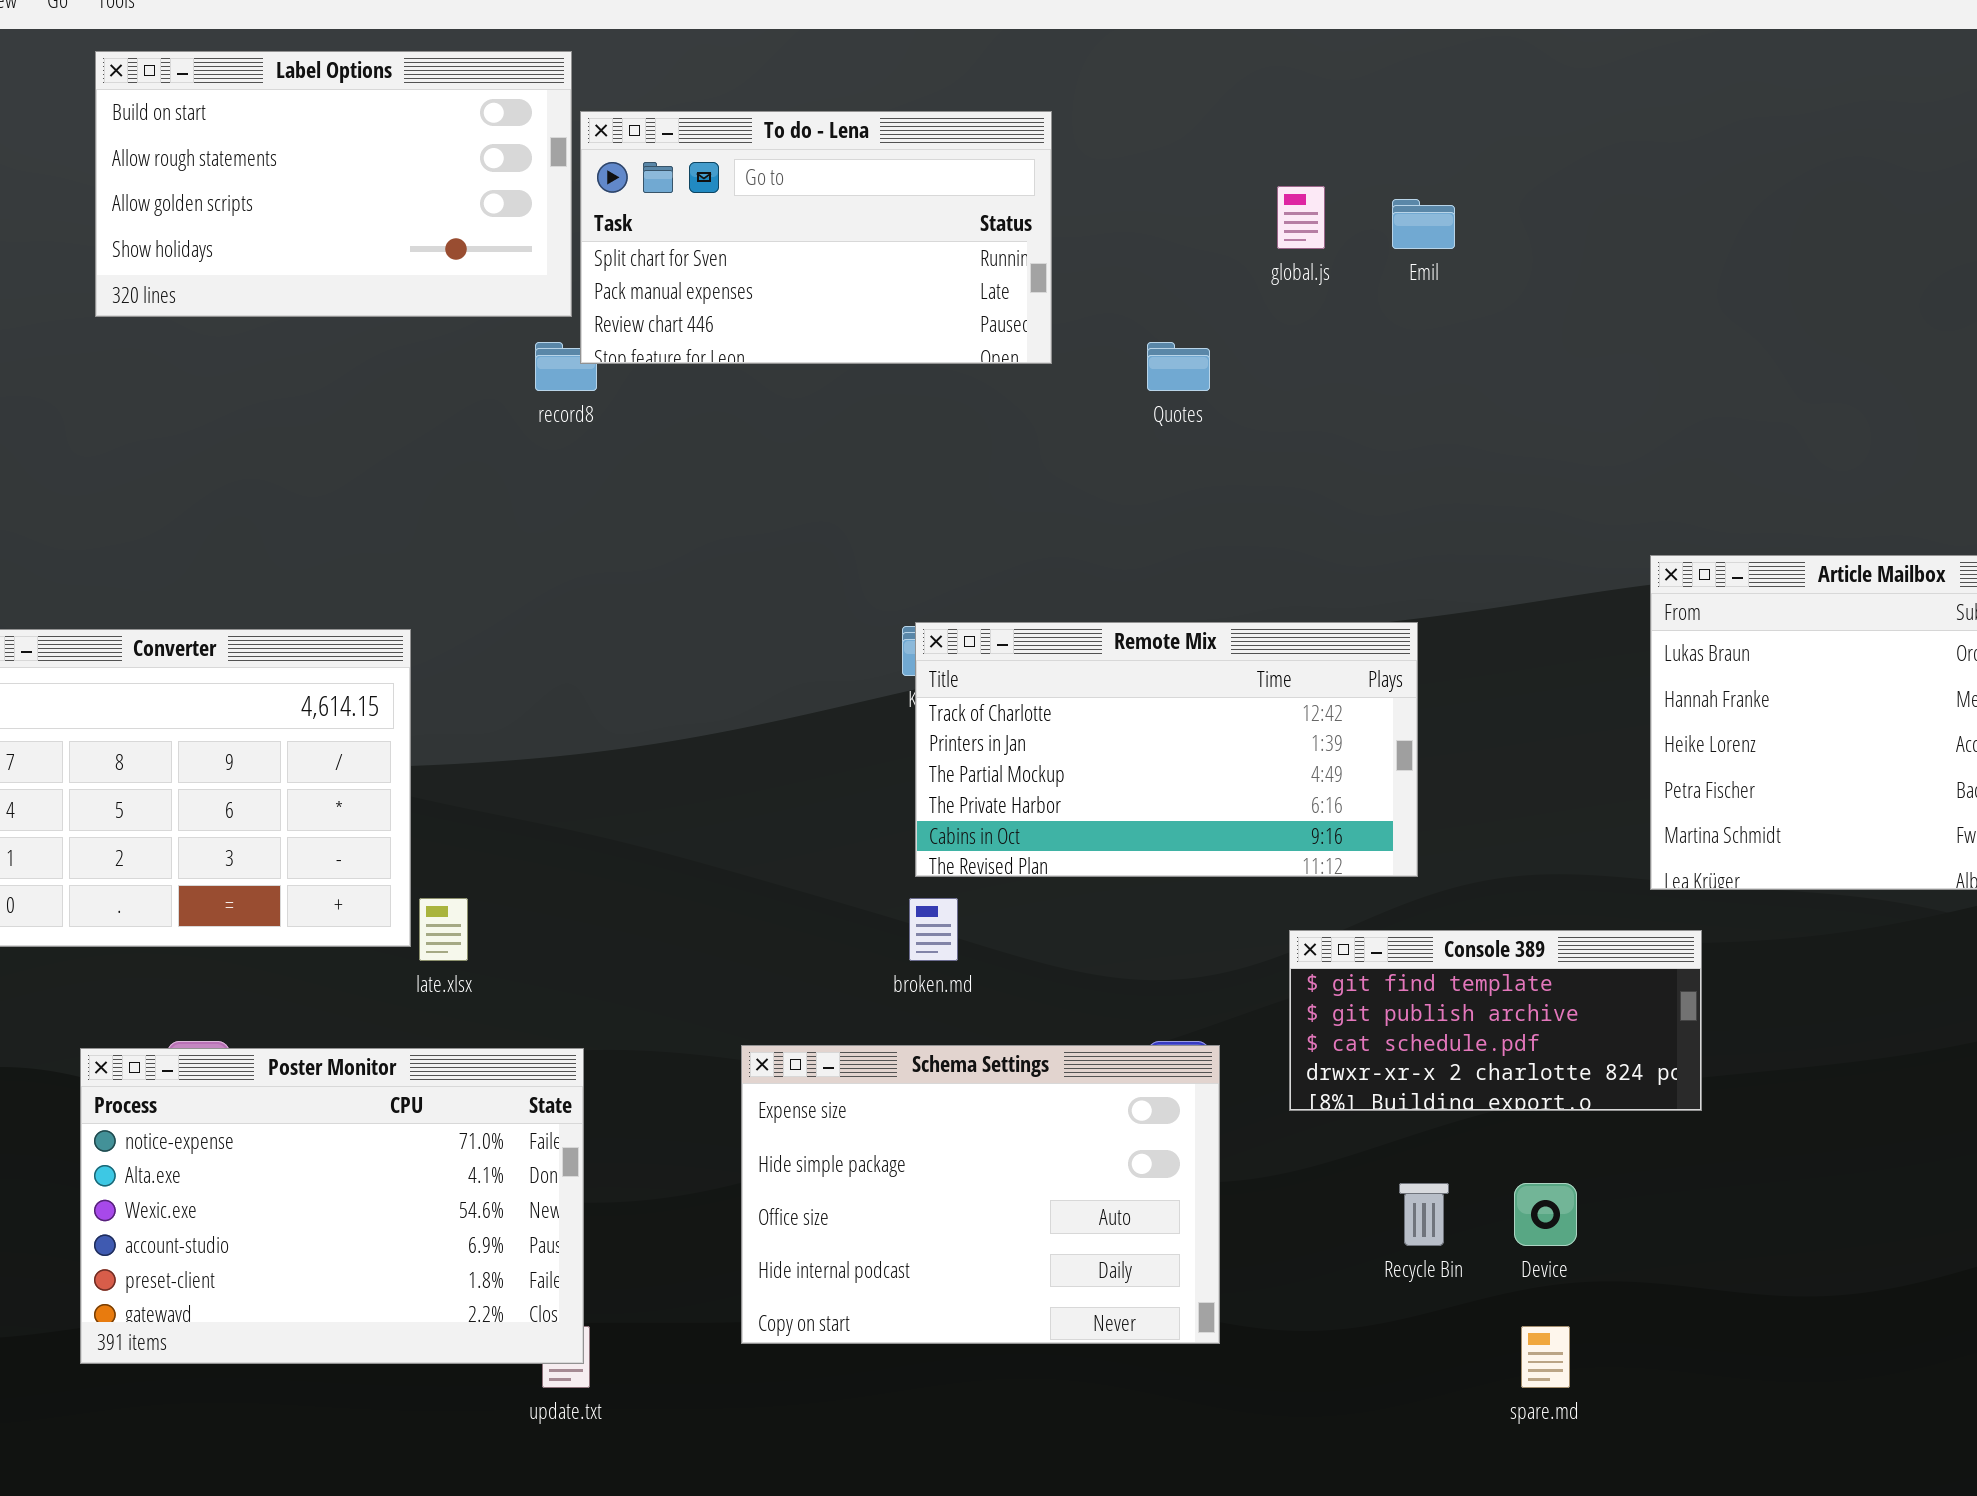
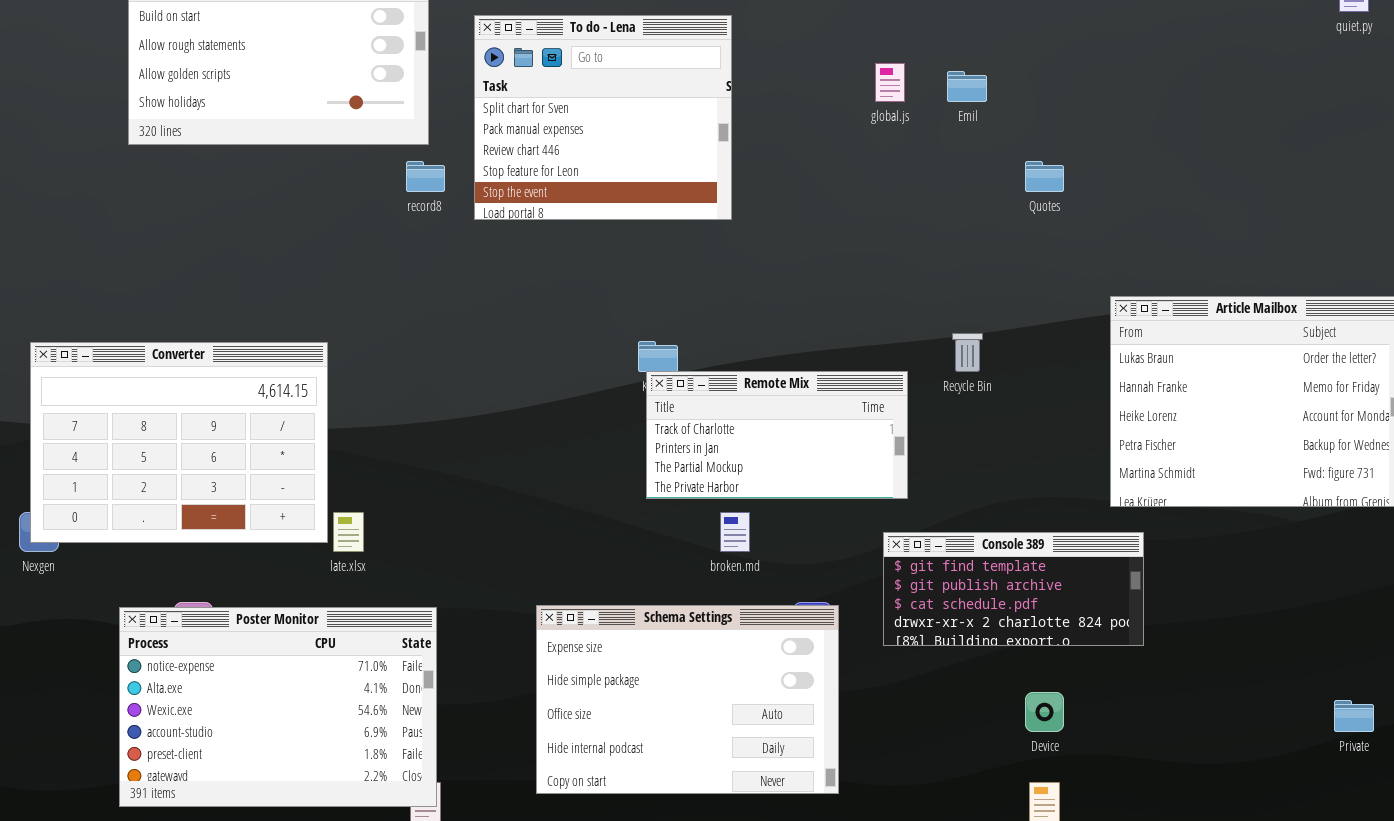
To do - Lena: [580,111,1052,364] -> [474,15,732,220], resized
Quotes: [1147,342,1210,391] -> [1025,161,1064,192], moved
Remote Mix: [915,622,1418,877] -> [646,371,908,499], resized
broken.md: [909,898,958,961] -> [720,512,750,552], moved
Recycle Bin: [1399,1183,1449,1246] -> [952,333,983,372], moved

